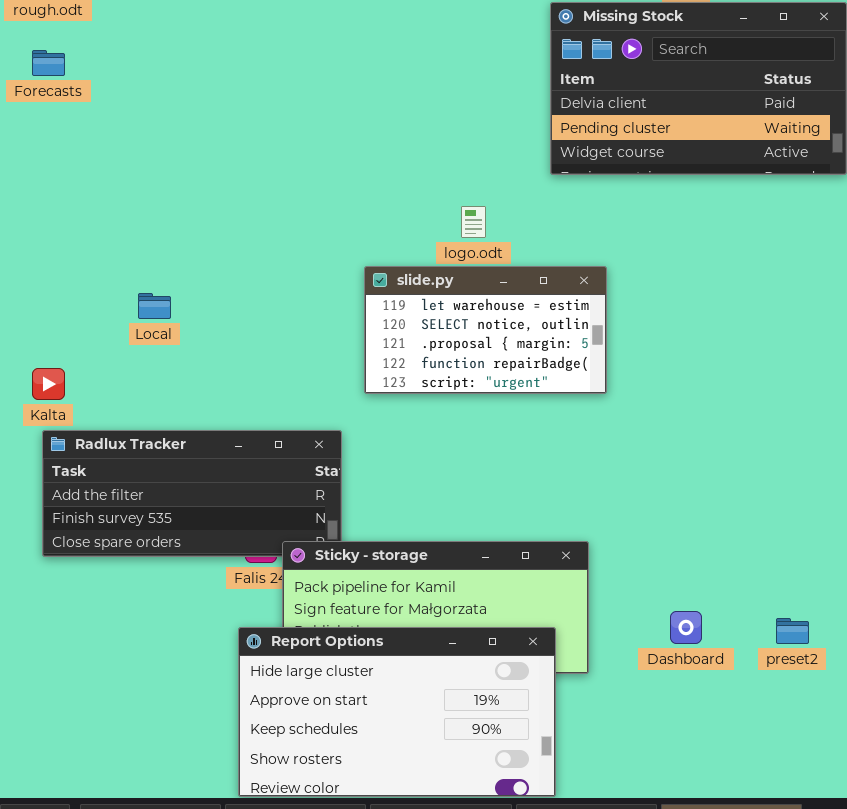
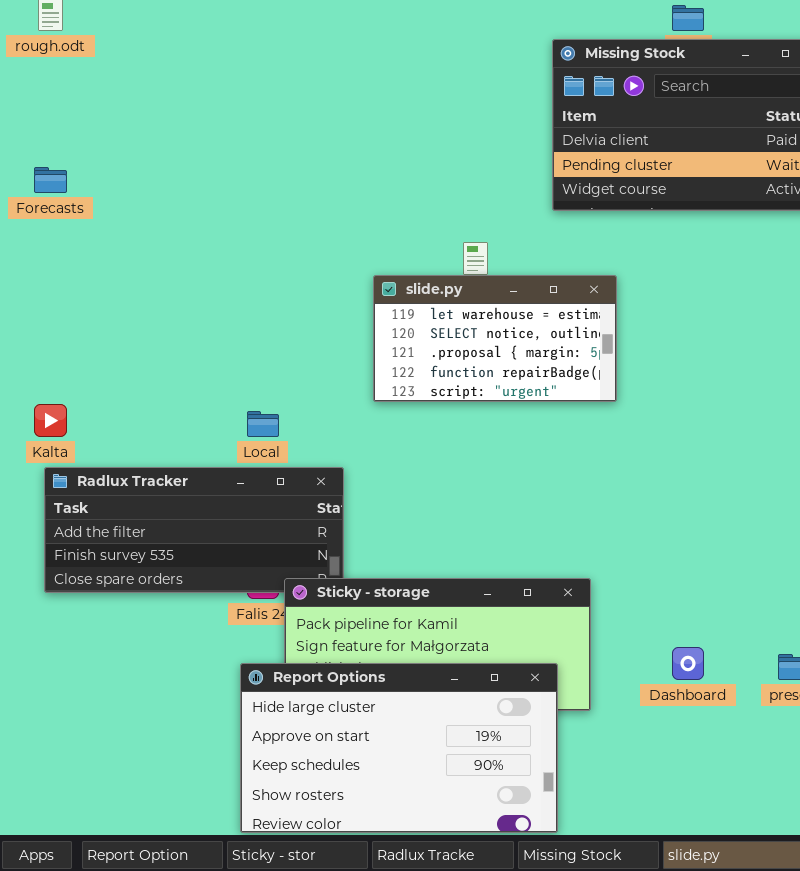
Forecasts: [32,50,65,76] -> [34,167,67,193], moved
slide.py: [364,266,607,394] -> [373,275,617,402], moved
Local: [138,293,171,319] -> [247,411,279,437], moved

